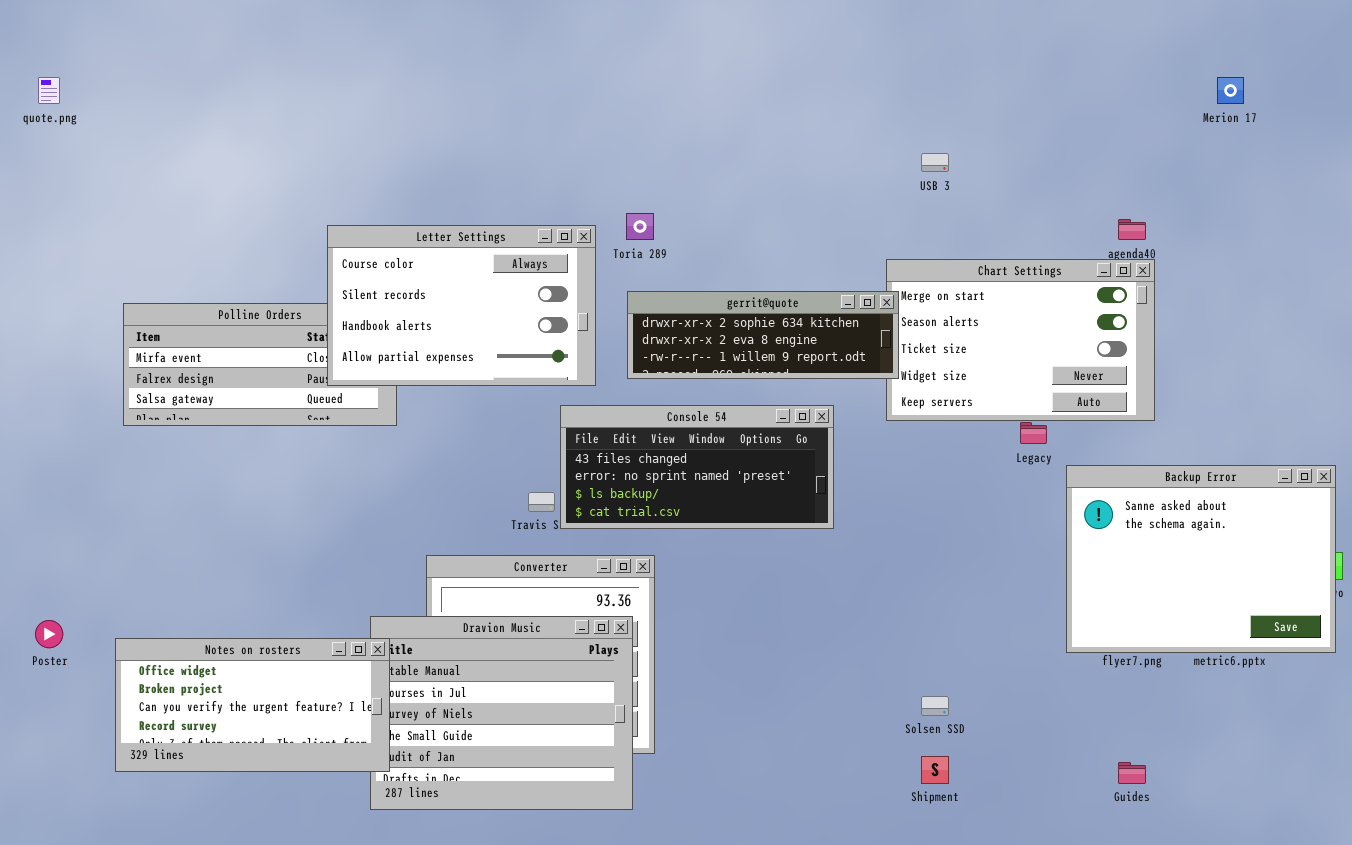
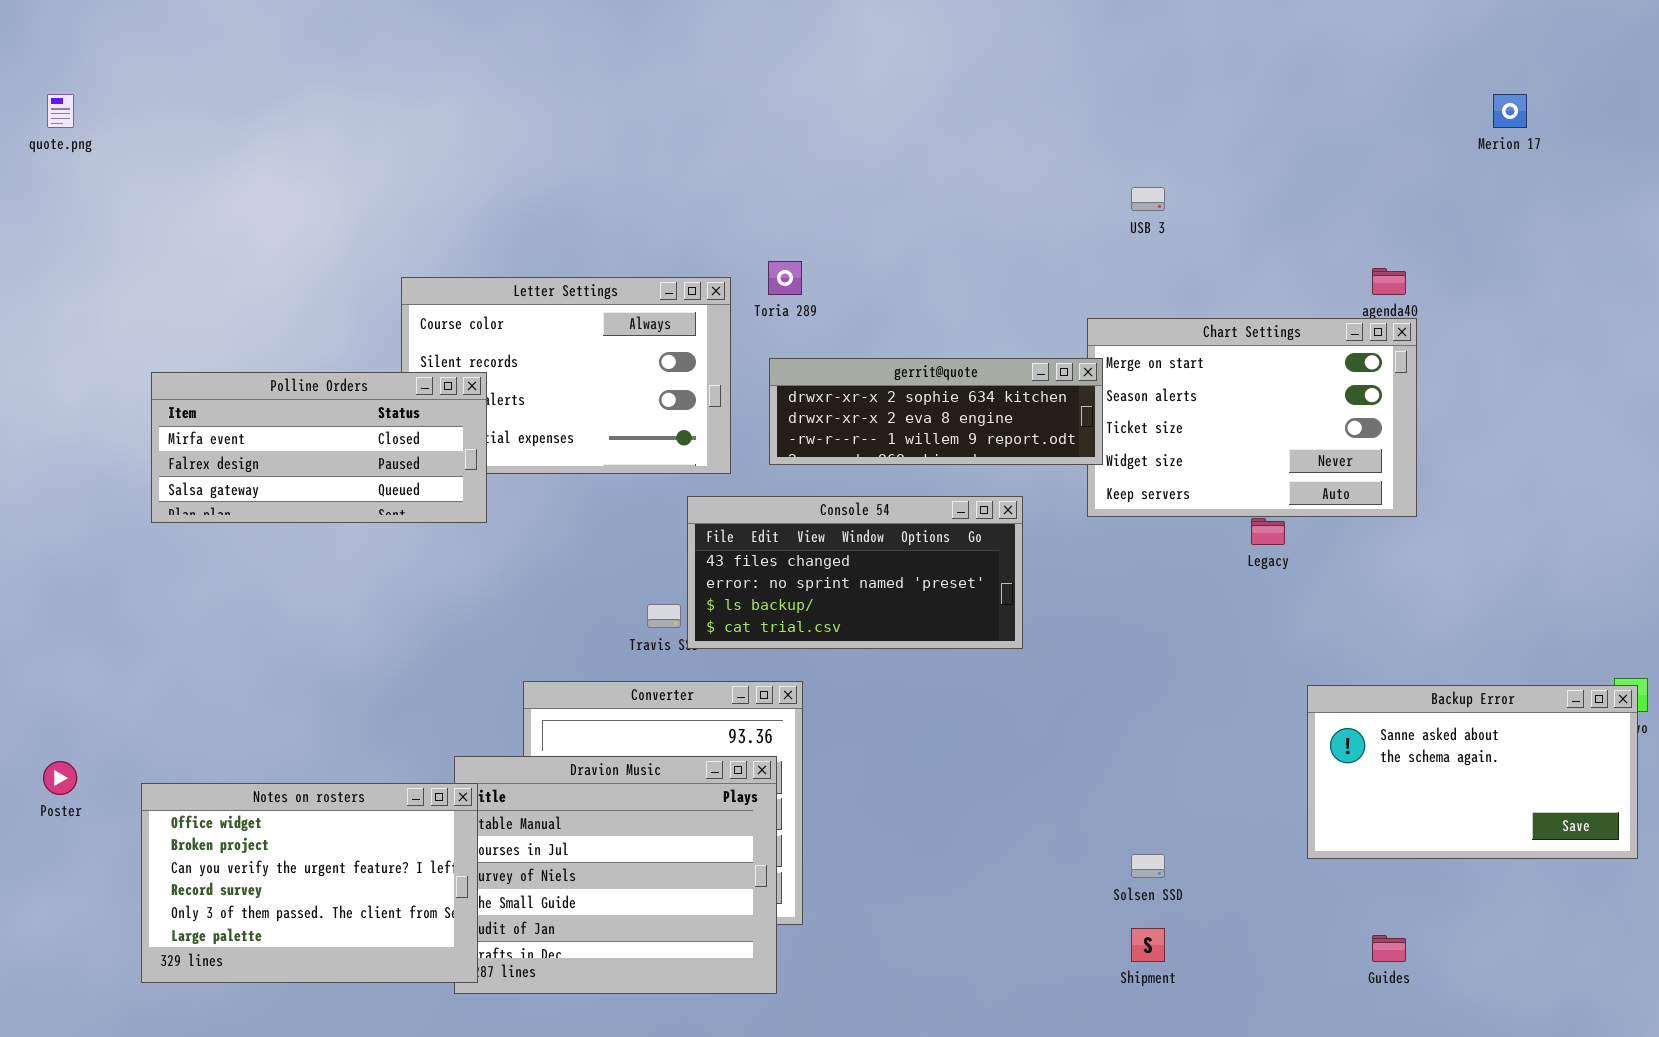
Polline Orders: [123,303,397,426] -> [151,372,487,523], raised
Backup Error: [1066,465,1336,653] -> [1307,685,1638,859], moved, resized
Notes on rosters: [115,638,390,772] -> [141,783,478,983], resized

